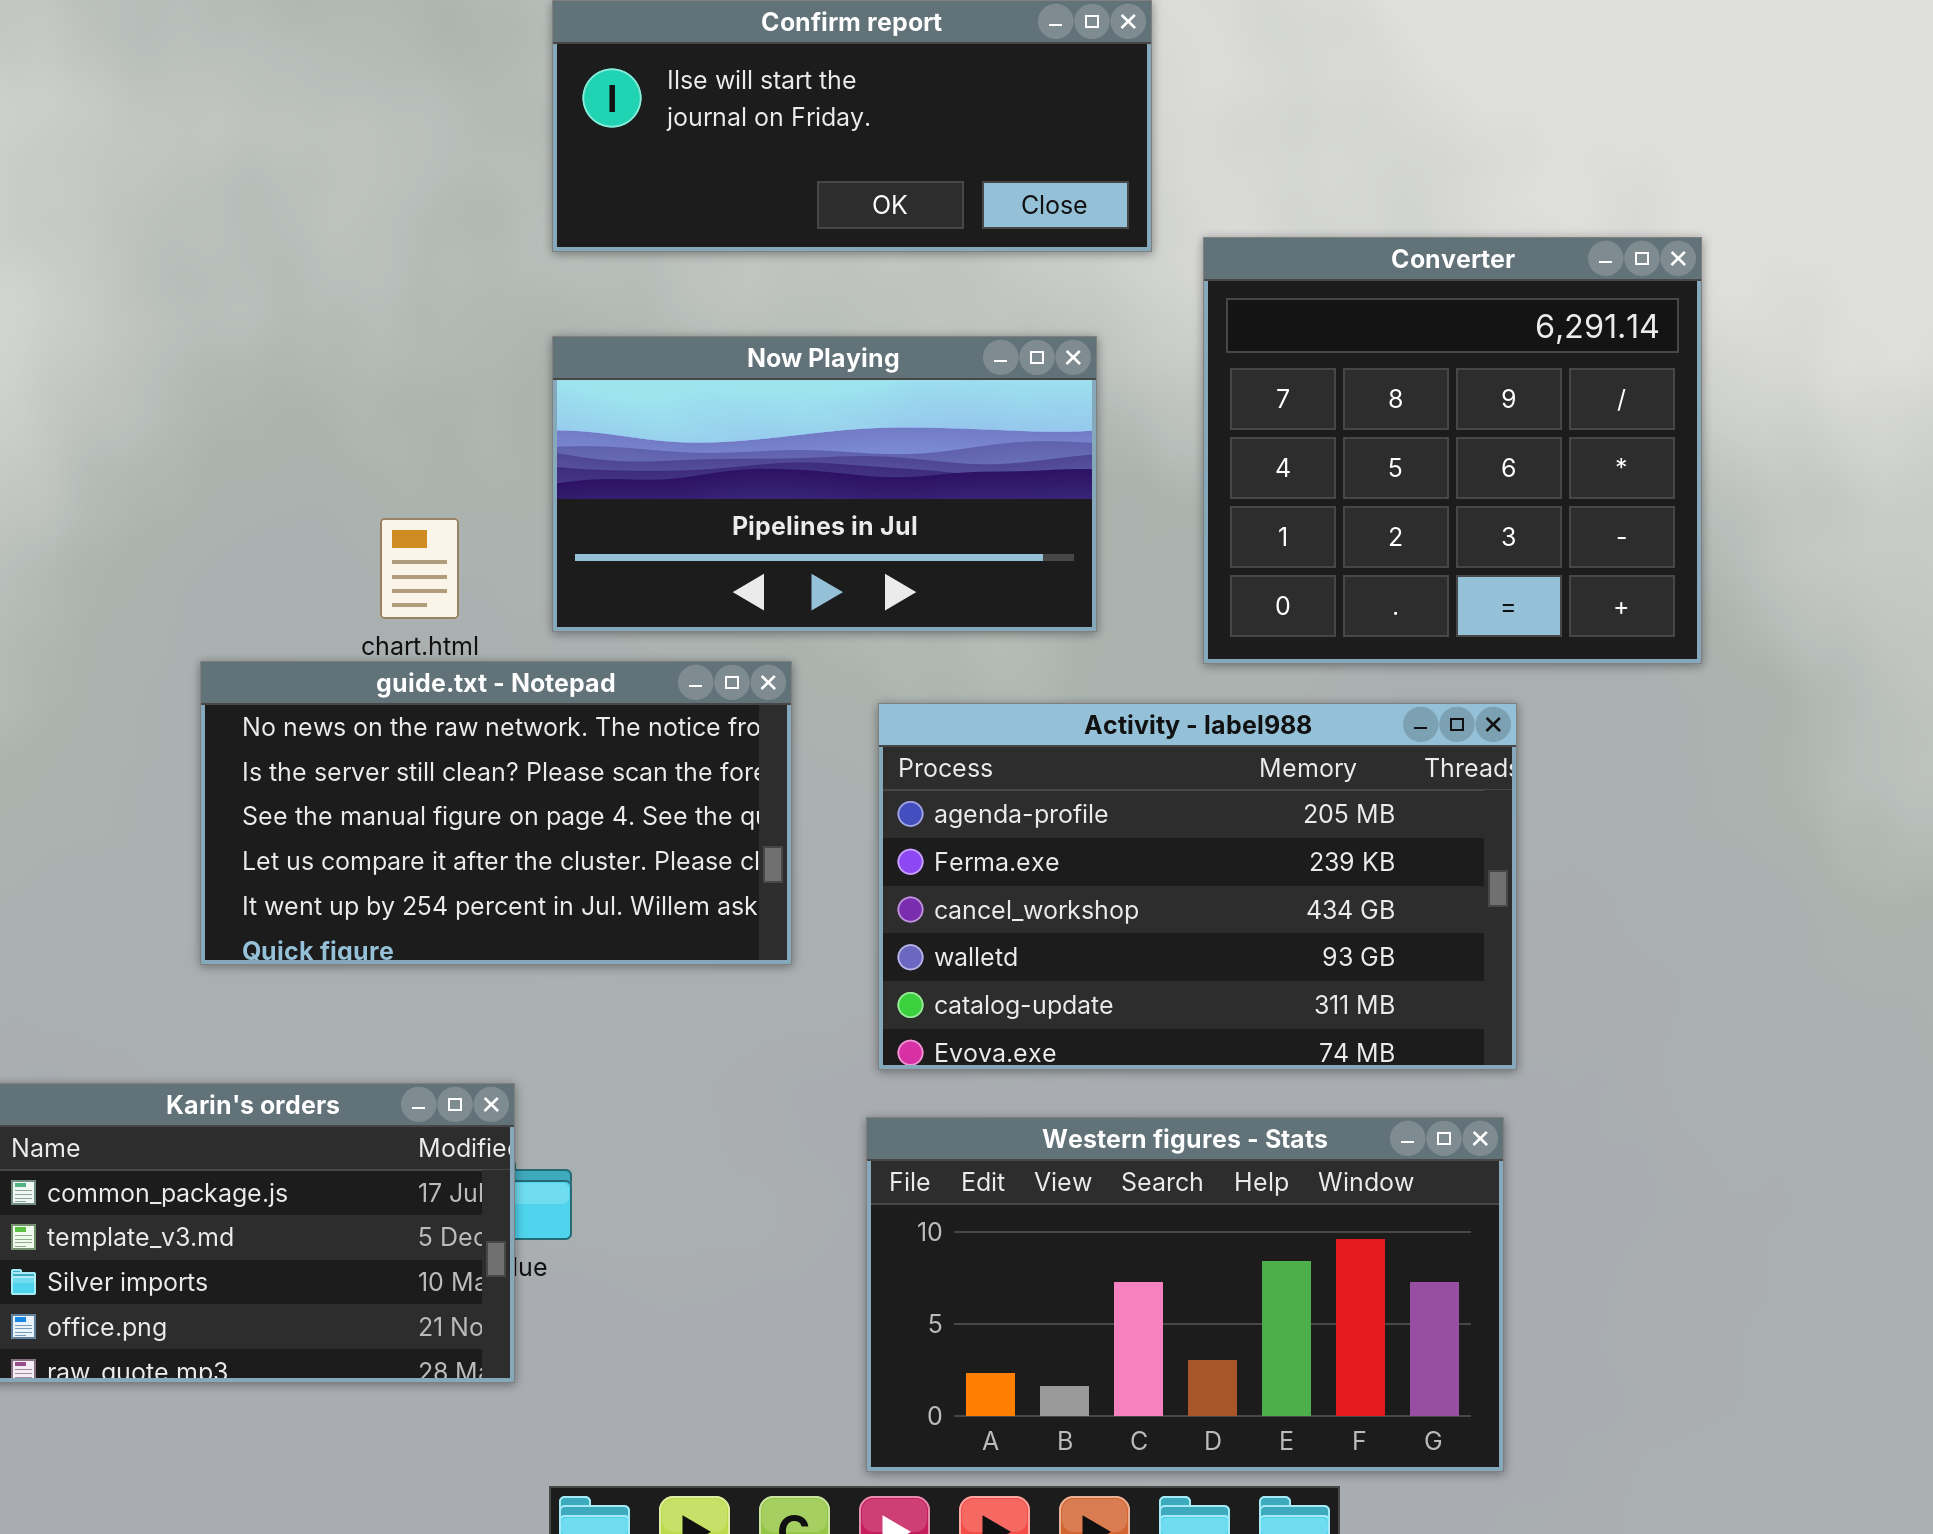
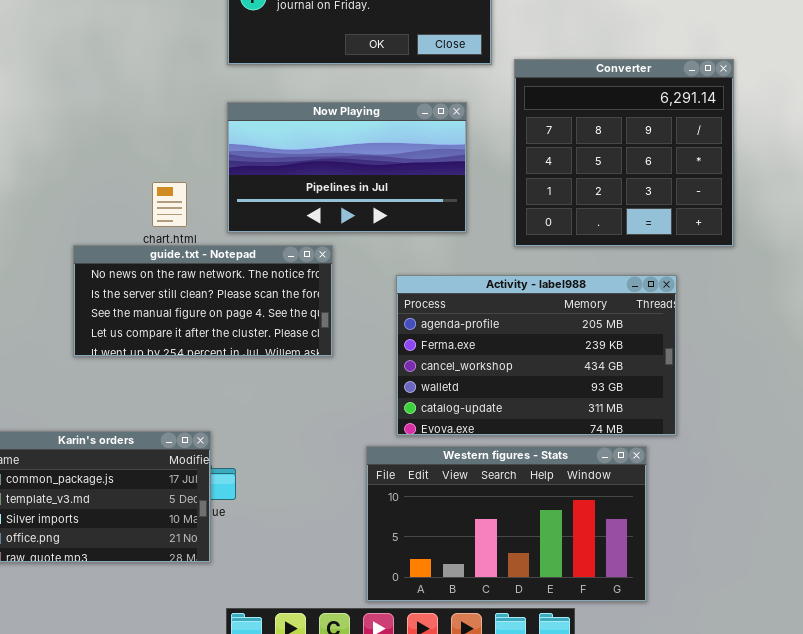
guide.txt - Notepad: [200,661,792,965] -> [73,245,333,357], resized
Activity - label988: [878,703,1517,1070] -> [396,275,677,436], moved

